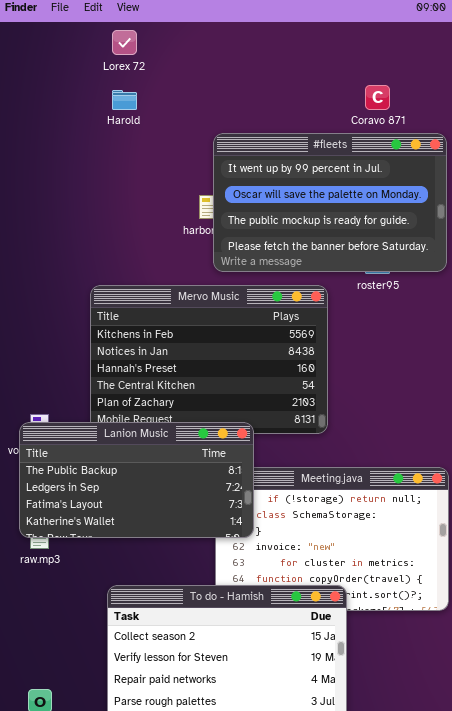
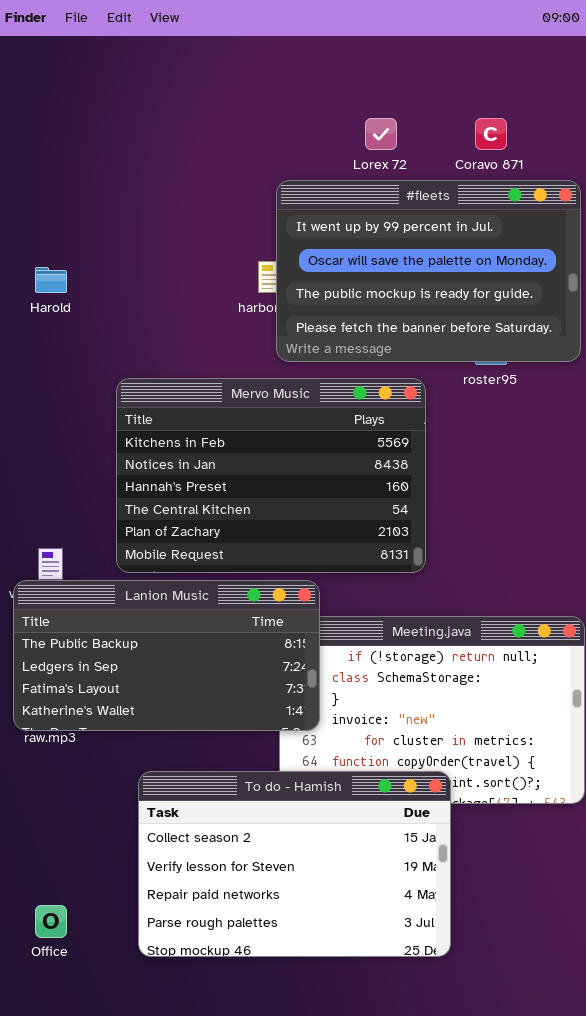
Lorex 72: [112,30,137,55] -> [365,118,397,150], moved
Harold: [112,90,137,110] -> [35,267,67,293], moved
Lanion Music: [19,422,254,538] -> [13,580,320,731], moved

